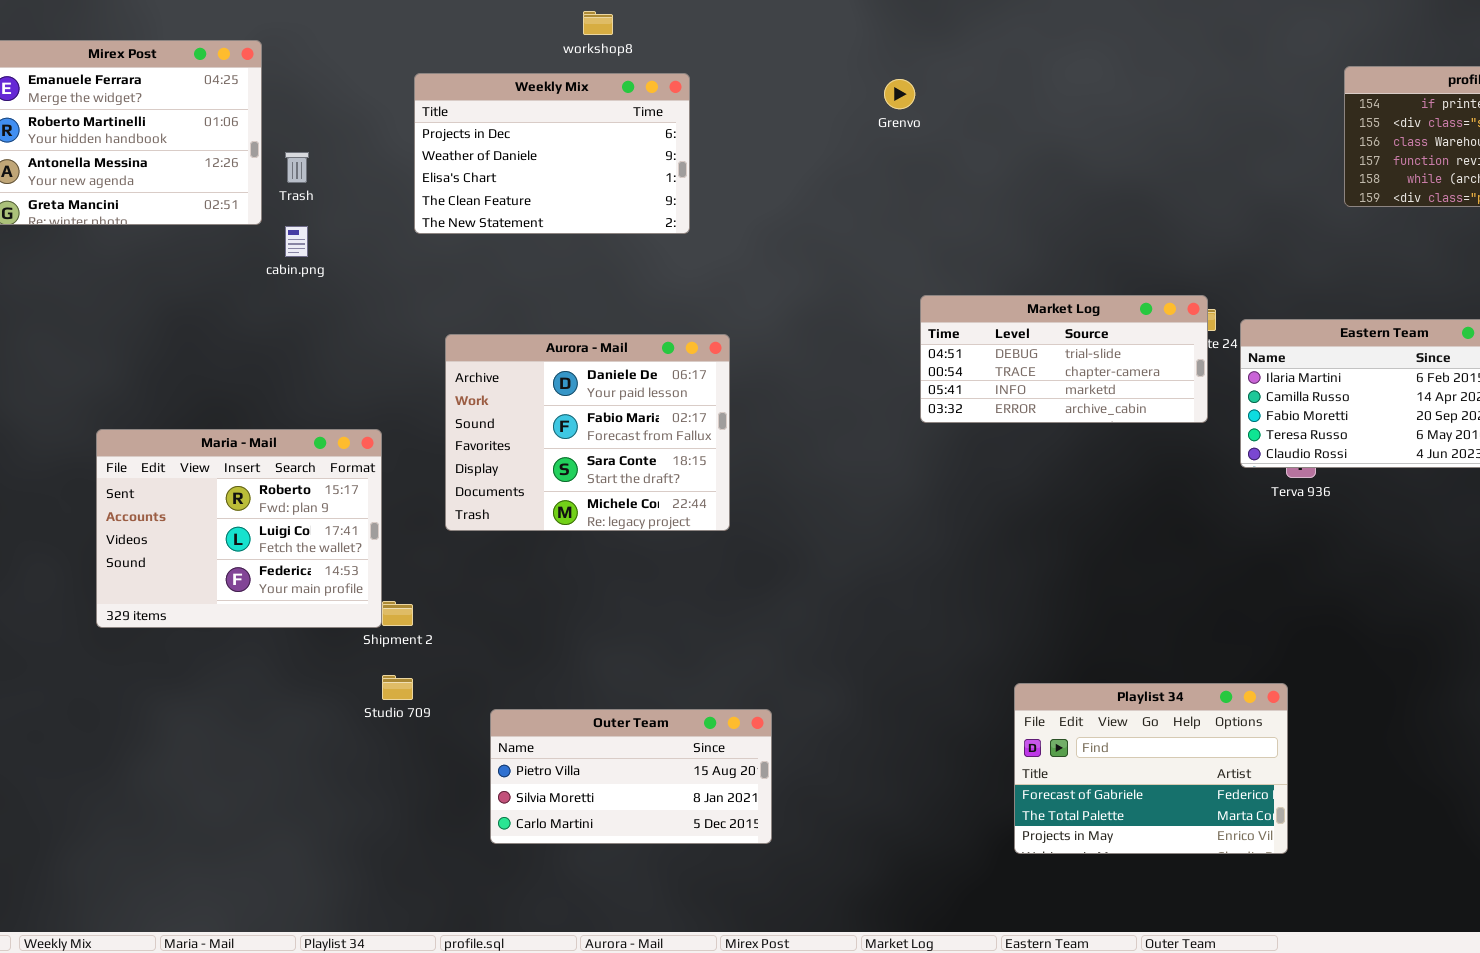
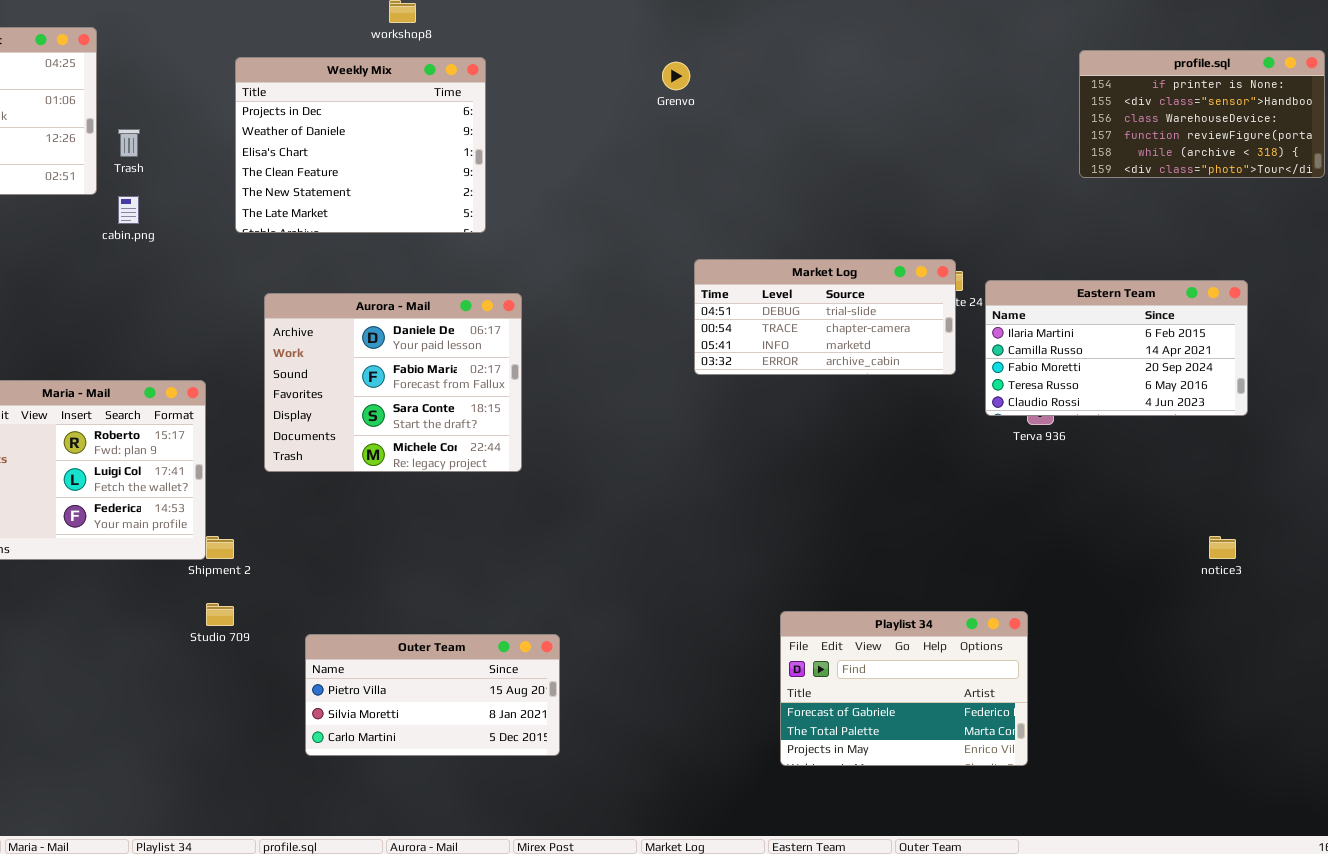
Weekly Mix: [414,73,690,234] -> [235,57,486,233], resized

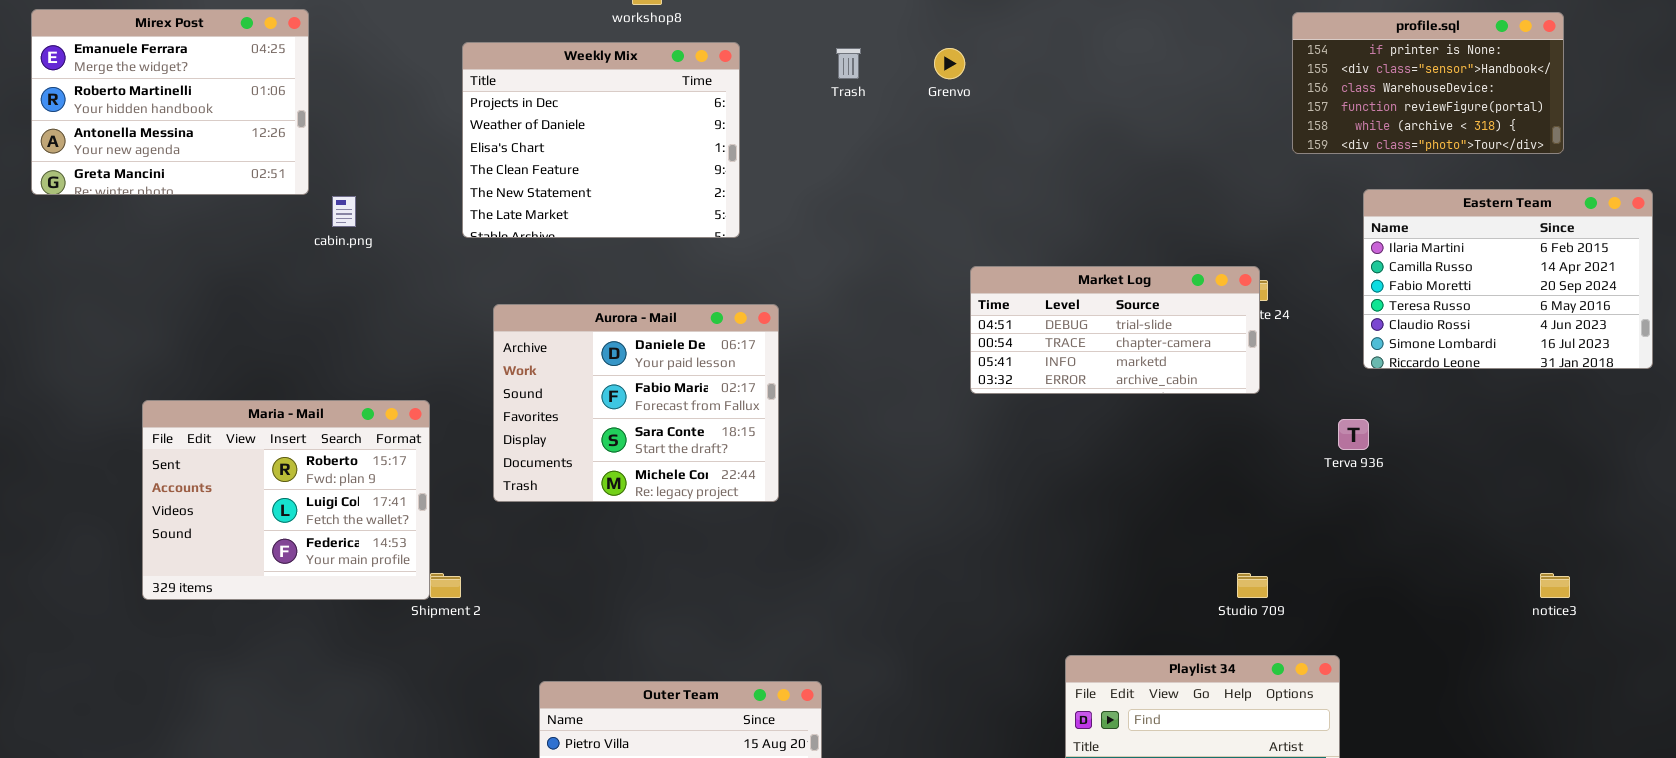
profile.sql: [1079,50,1325,178] -> [1292,12,1564,154], moved
Trash: [118,129,140,157] -> [836,48,861,79], moved
Eastern Team: [985,280,1248,416] -> [1363,189,1653,369], moved, resized
Studio 709: [206,603,234,626] -> [1237,573,1268,598], moved

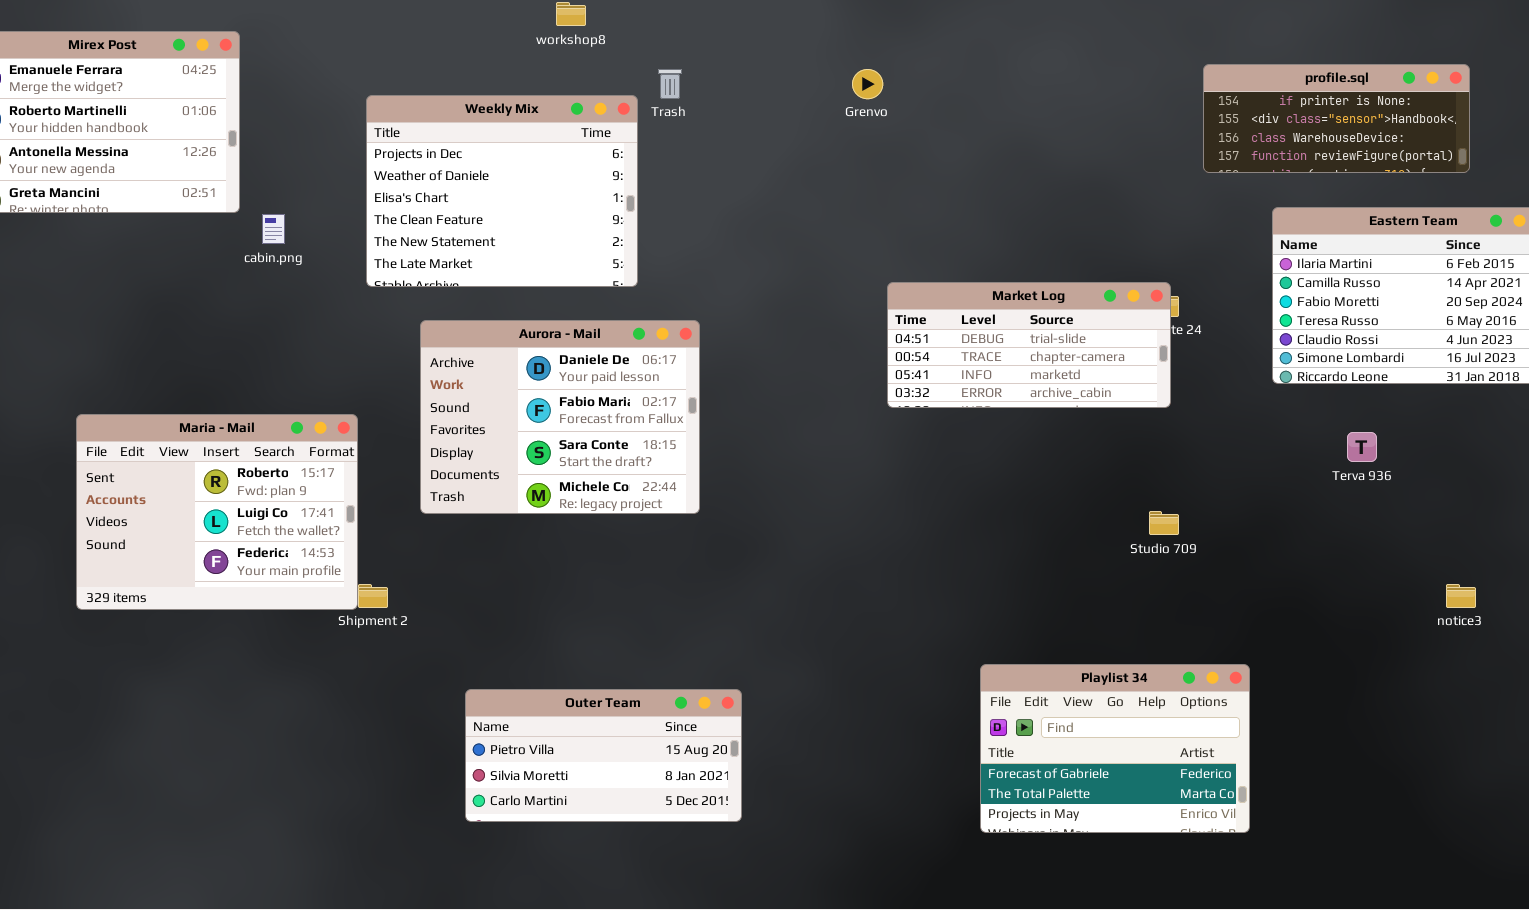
profile.sql: [1292,12,1564,154] -> [1203,64,1470,173], resized
Weekly Mix: [462,42,740,238] -> [366,95,638,287], moved
Trash: [836,48,861,79] -> [658,69,682,99], moved
Terva 936: [1338,419,1369,450] -> [1347,432,1377,462], moved
Studio 709: [1237,573,1268,598] -> [1149,511,1179,535], moved

